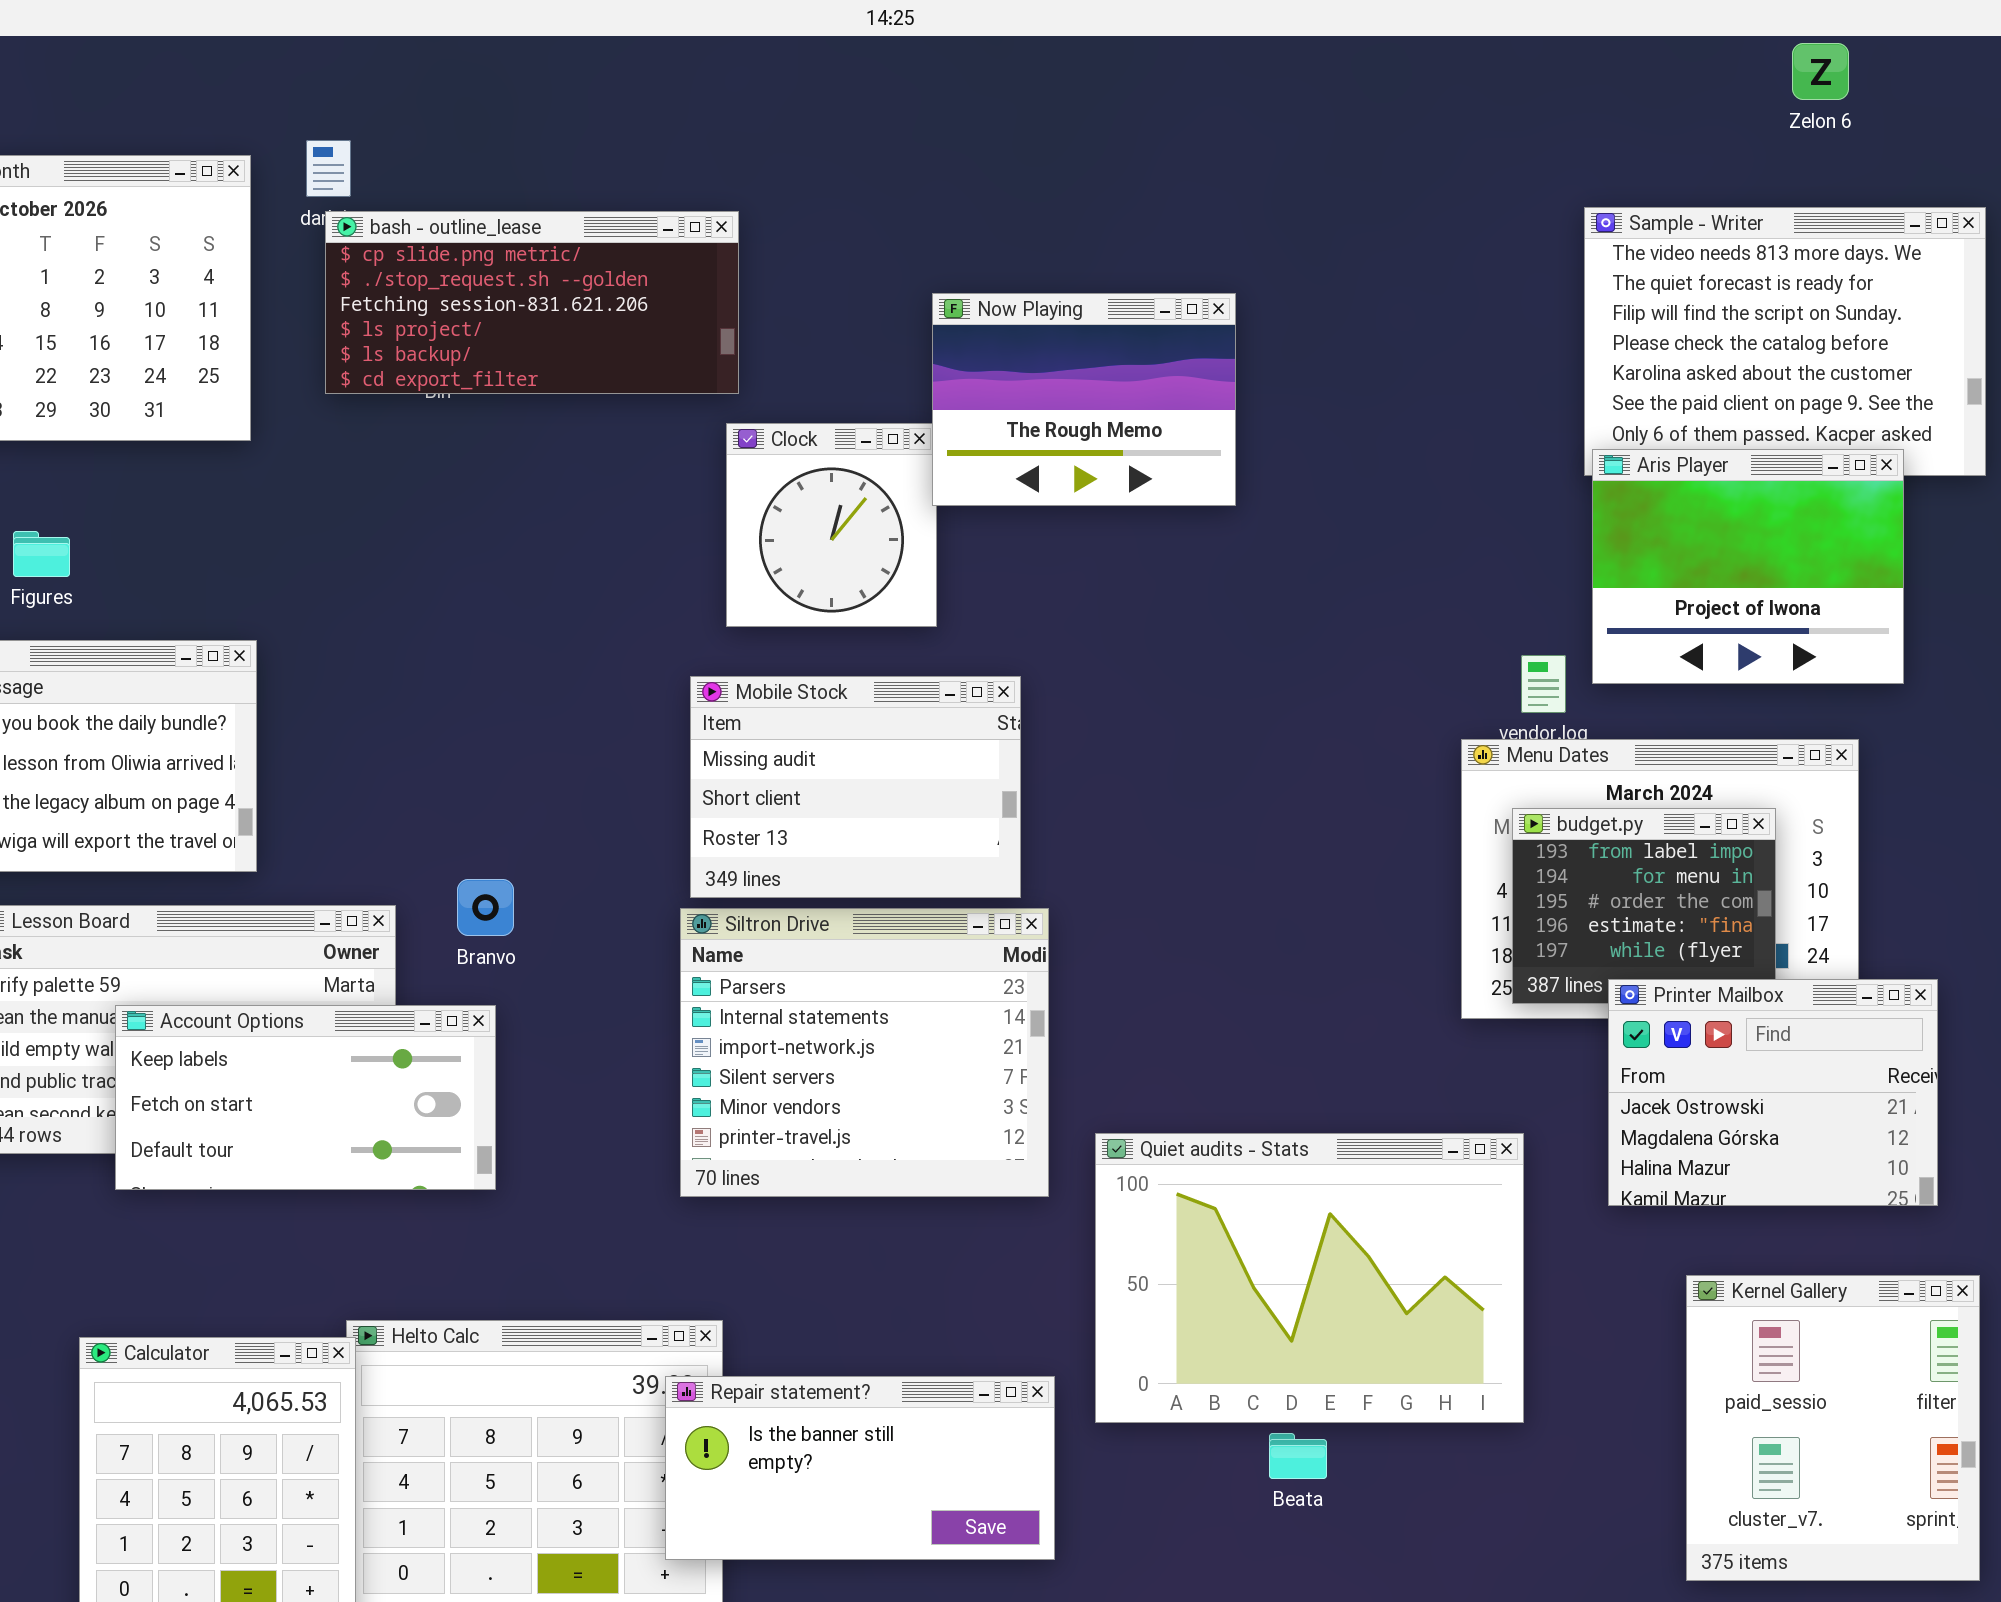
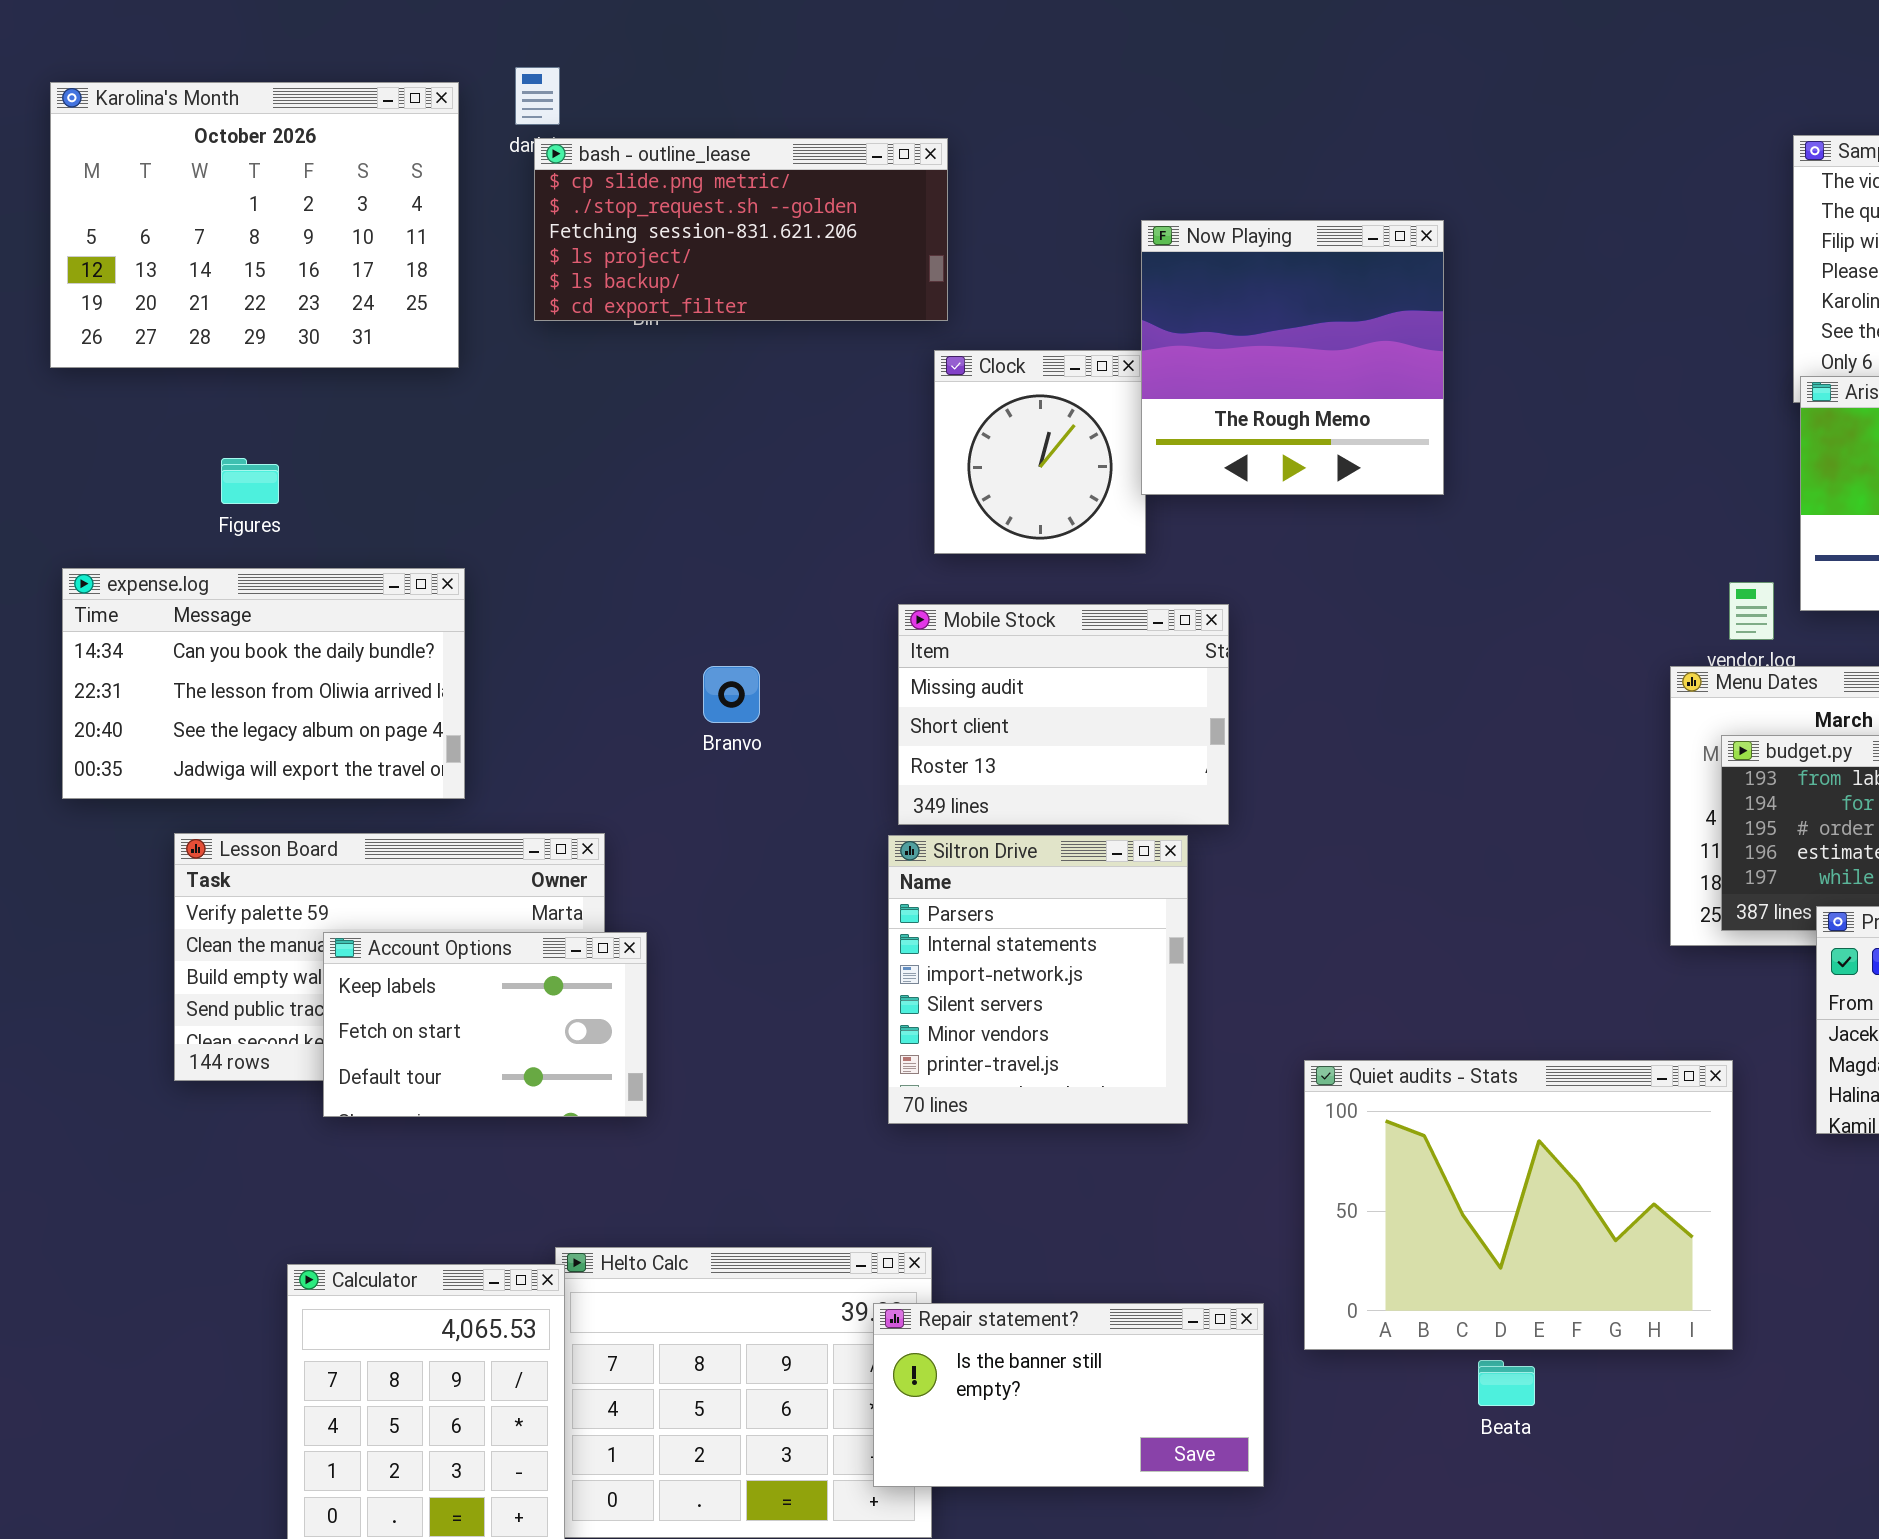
Now Playing: [932,293,1236,506] -> [1141,220,1444,495], resized
Branvo: [457,879,514,936] -> [703,666,760,723], moved
Siltron Drive: [680,908,1049,1197] -> [888,835,1188,1124], resized
Account Options: [115,1005,496,1190] -> [323,932,647,1117], resized

